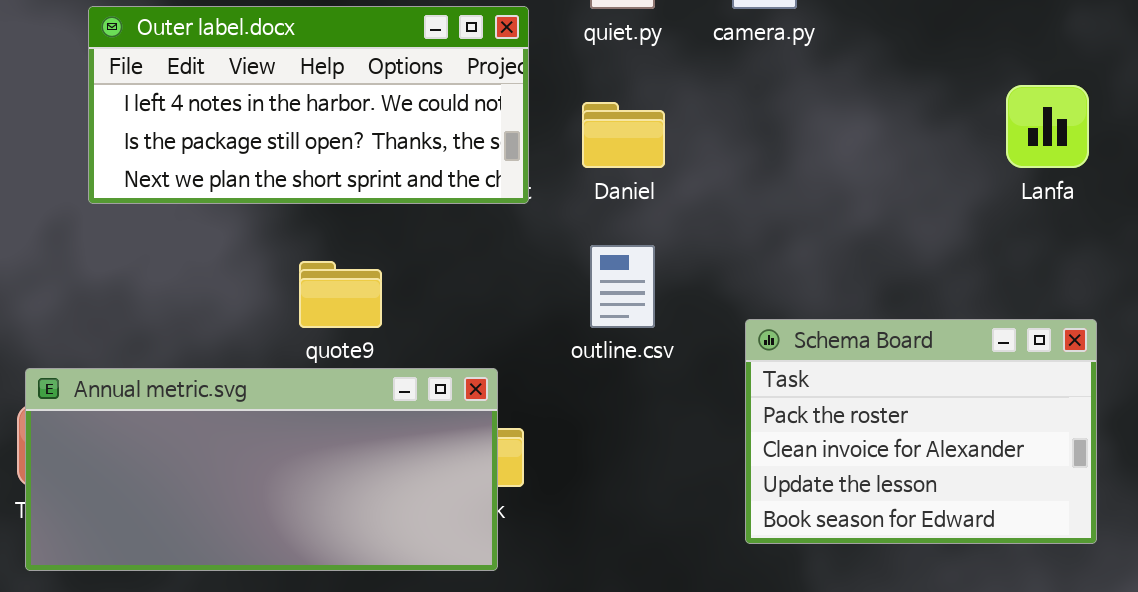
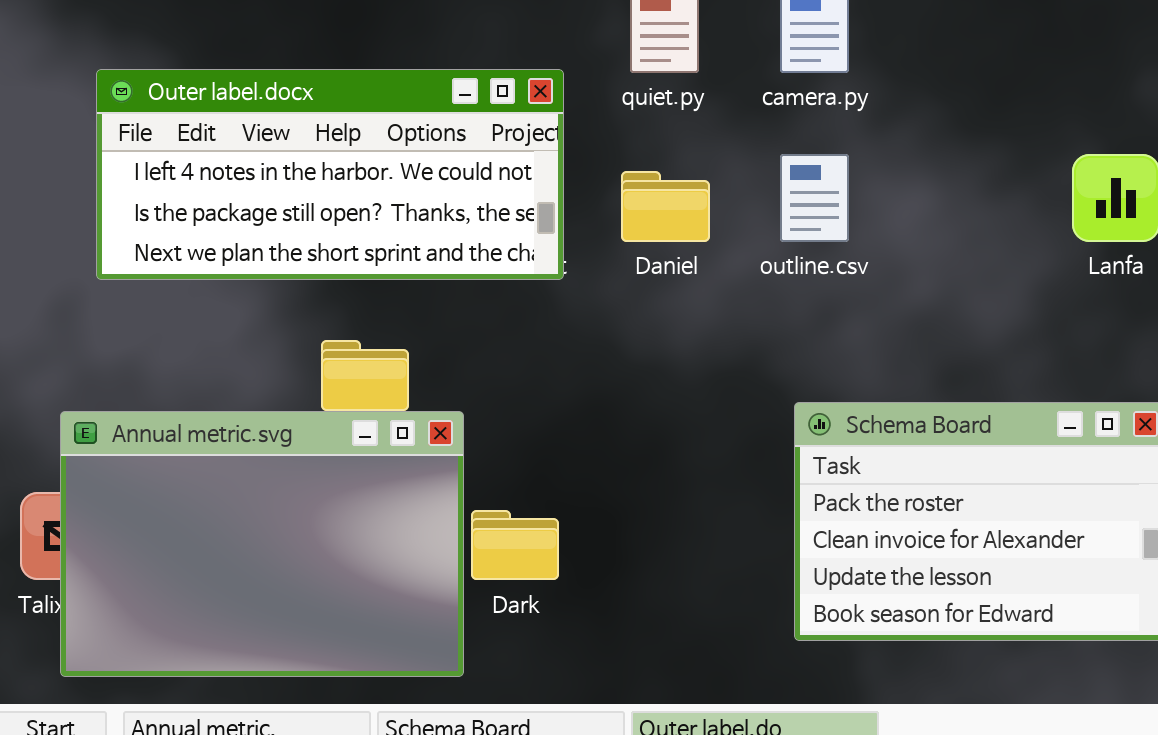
outline.csv: [590,245,655,328] -> [780,154,849,242], moved
Annual metric.svg: [25,368,498,571] -> [60,411,464,677], moved, resized

